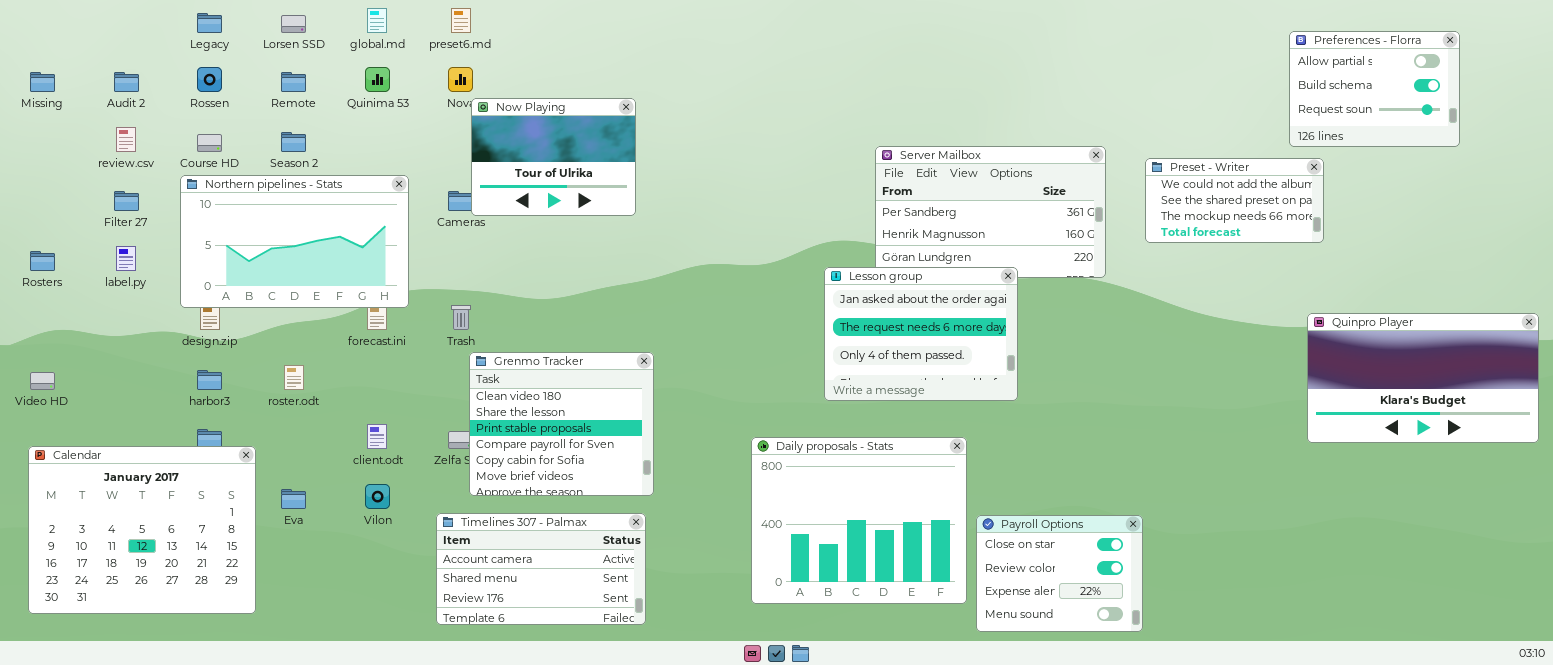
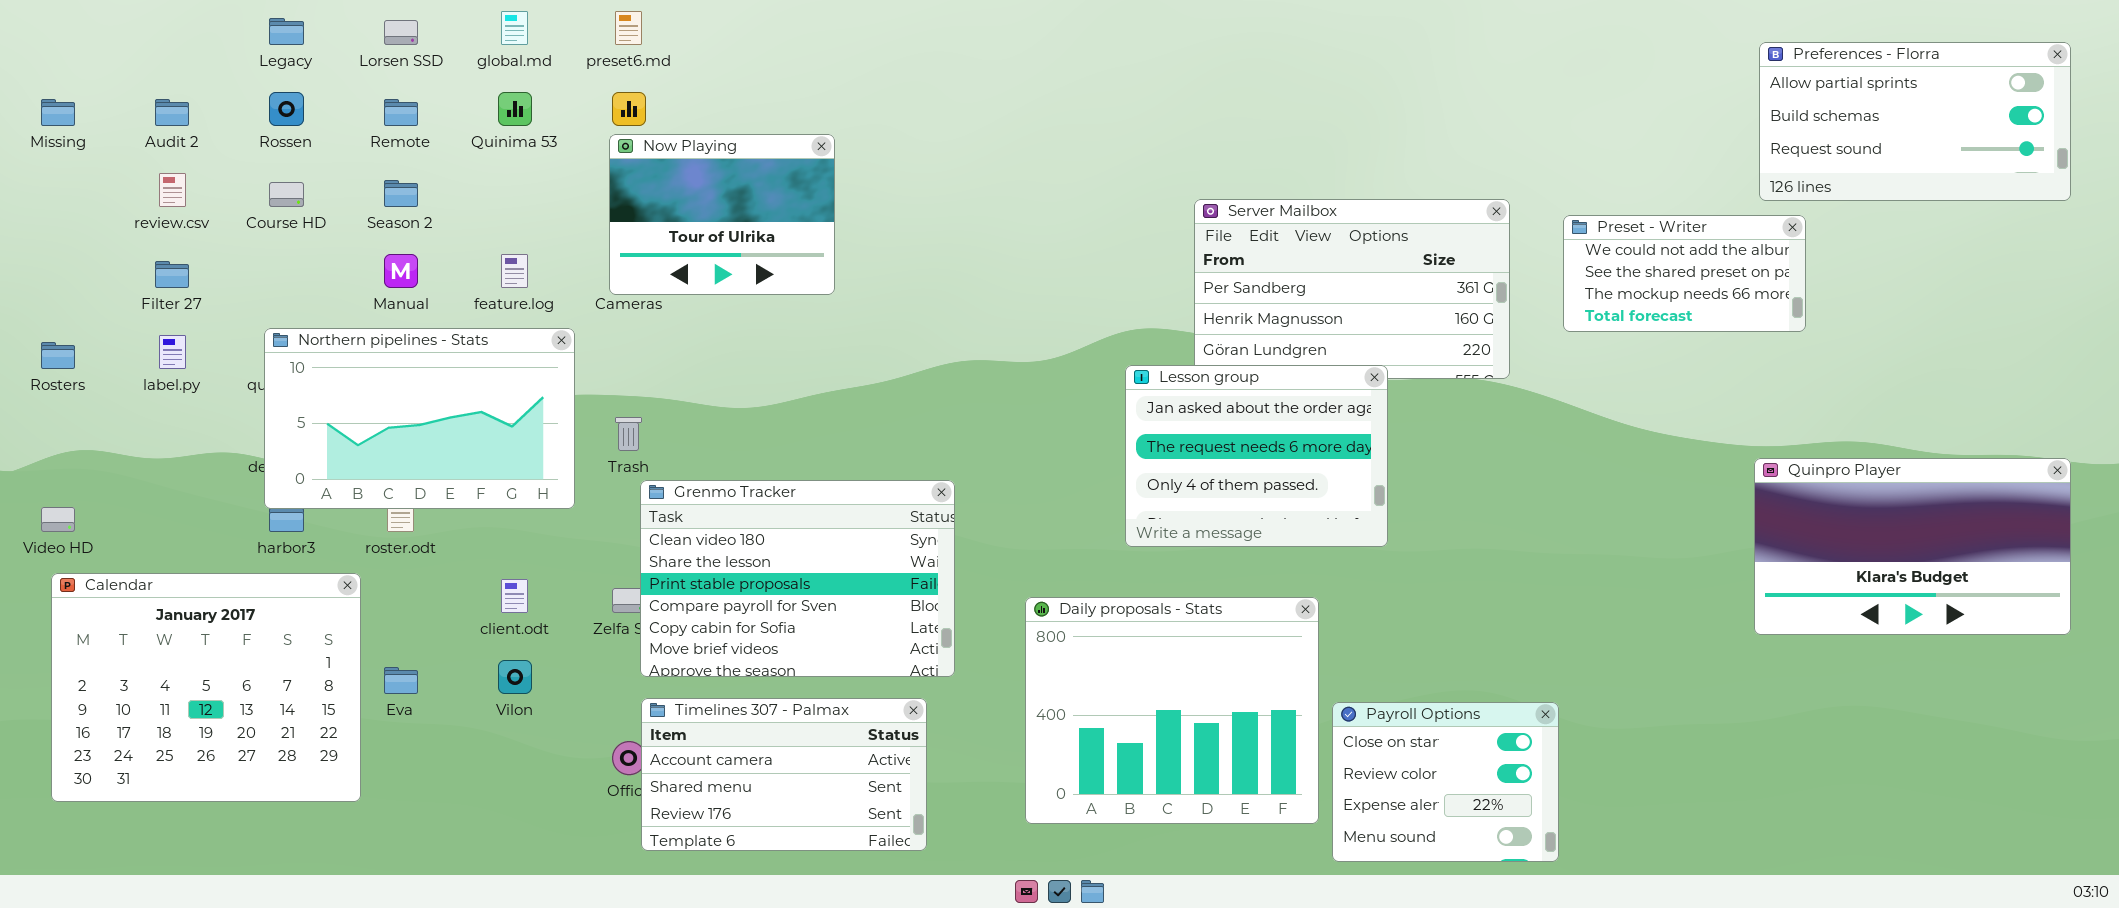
Preferences - Florra: [1289,31,1460,147] -> [1759,42,2071,201], resized
Now Playing: [471,98,636,216] -> [609,134,835,295], moved
Northern pipelines - Stats: [180,175,409,308] -> [264,328,575,509], moved
Quinpro Player: [1307,313,1539,443] -> [1754,458,2071,635], moved
Grenmo Tracker: [469,352,654,496] -> [640,480,955,677], resized
Calendar: [28,446,256,614] -> [51,573,361,802], moved
Timelines 307 - Palmax: [436,513,646,625] -> [641,698,927,851], moved

